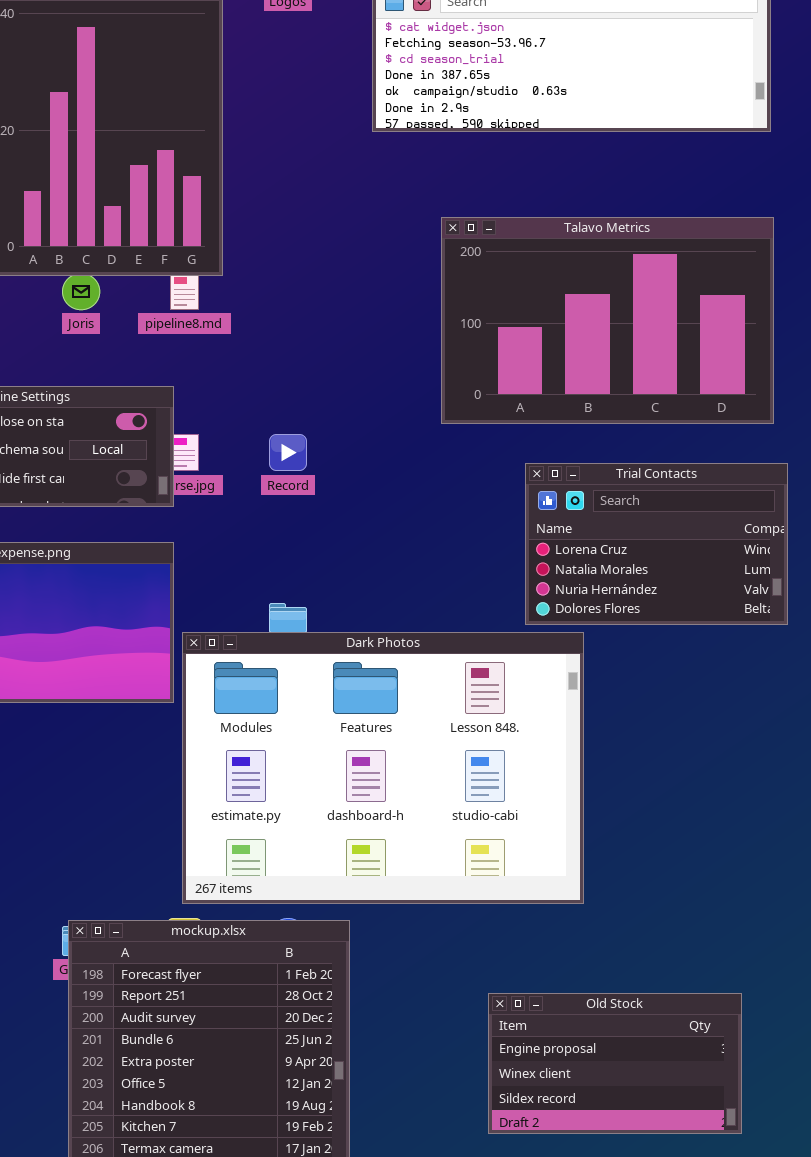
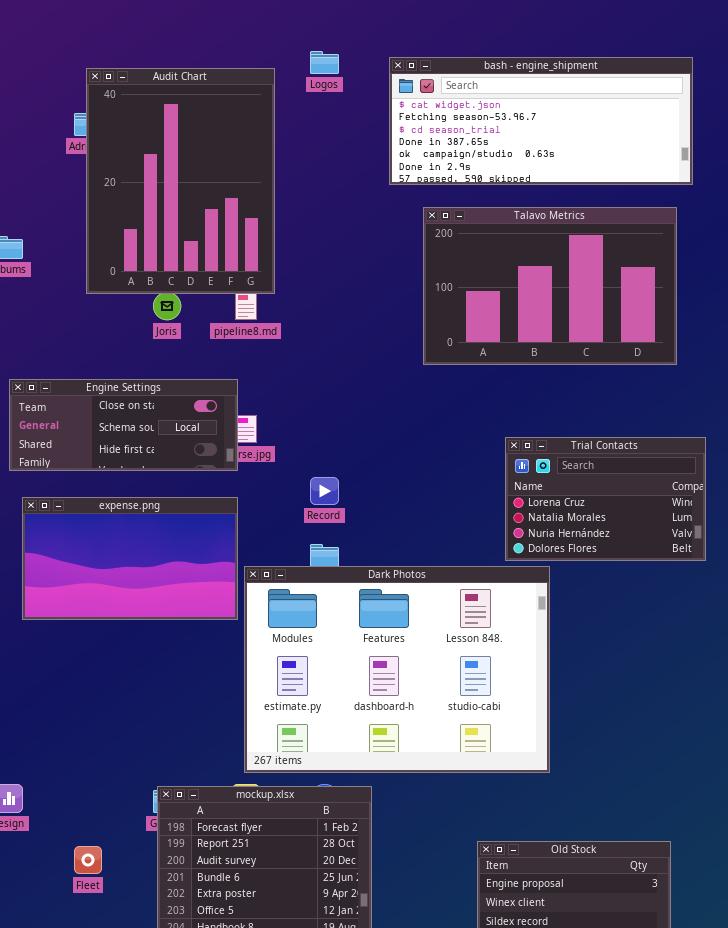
Talavo Metrics: [441,217,774,424] -> [423,207,677,365], moved
Record: [269,434,307,471] -> [310,477,339,505], moved

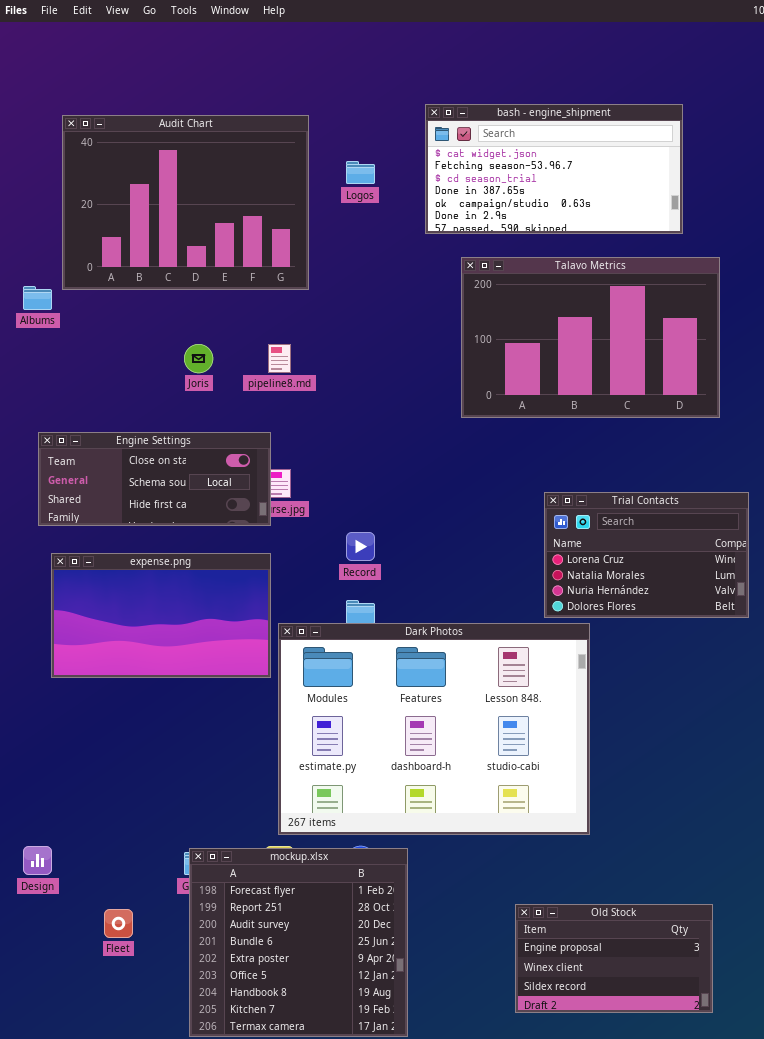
Logos: [310,51,339,74] -> [346,161,375,184], moved
bash - engine_shipment: [389,57,693,185] -> [425,104,683,234], resized
Audit Chart: [86,68,275,294] -> [62,115,309,290], resized

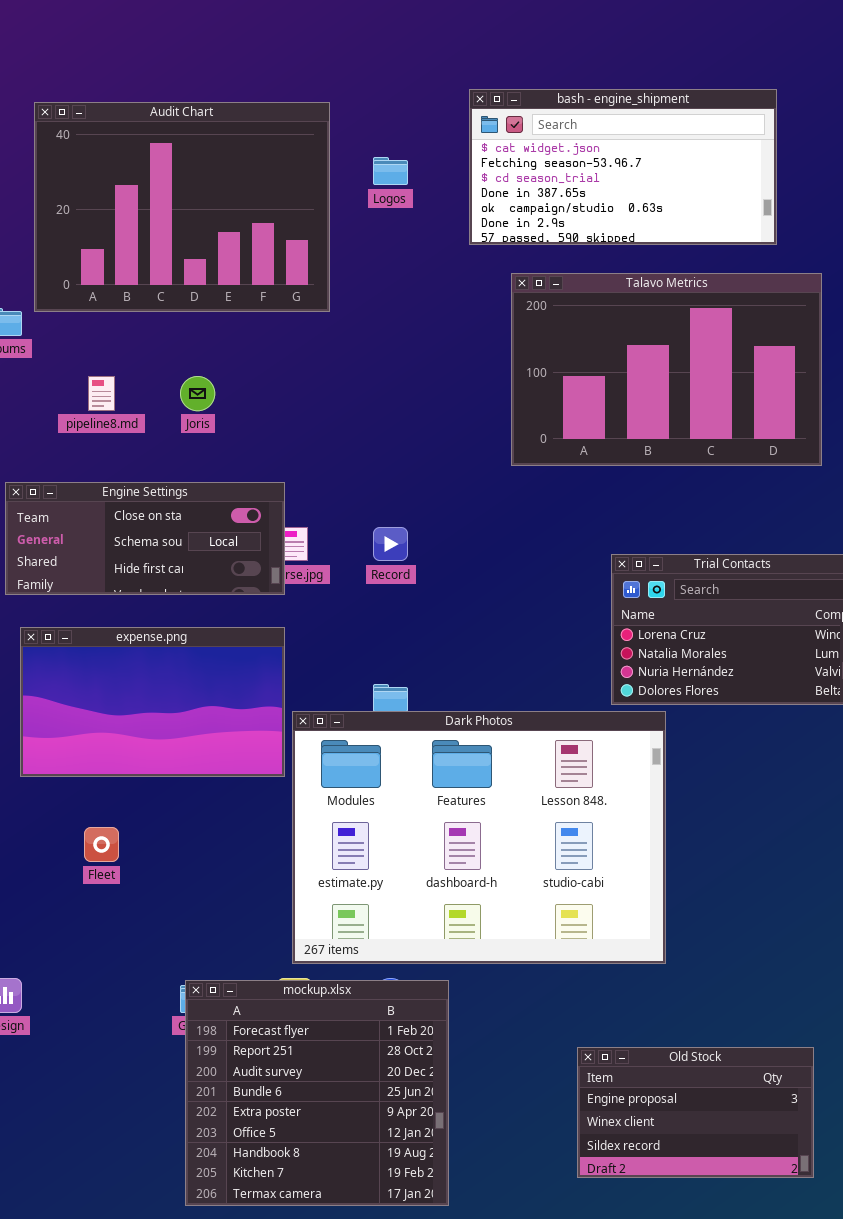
pipeline8.md: [268,344,291,373] -> [88,376,115,411], moved
Record: [346,532,375,561] -> [373,527,408,561], moved
Fleet: [104,909,133,938] -> [84,827,119,862], moved

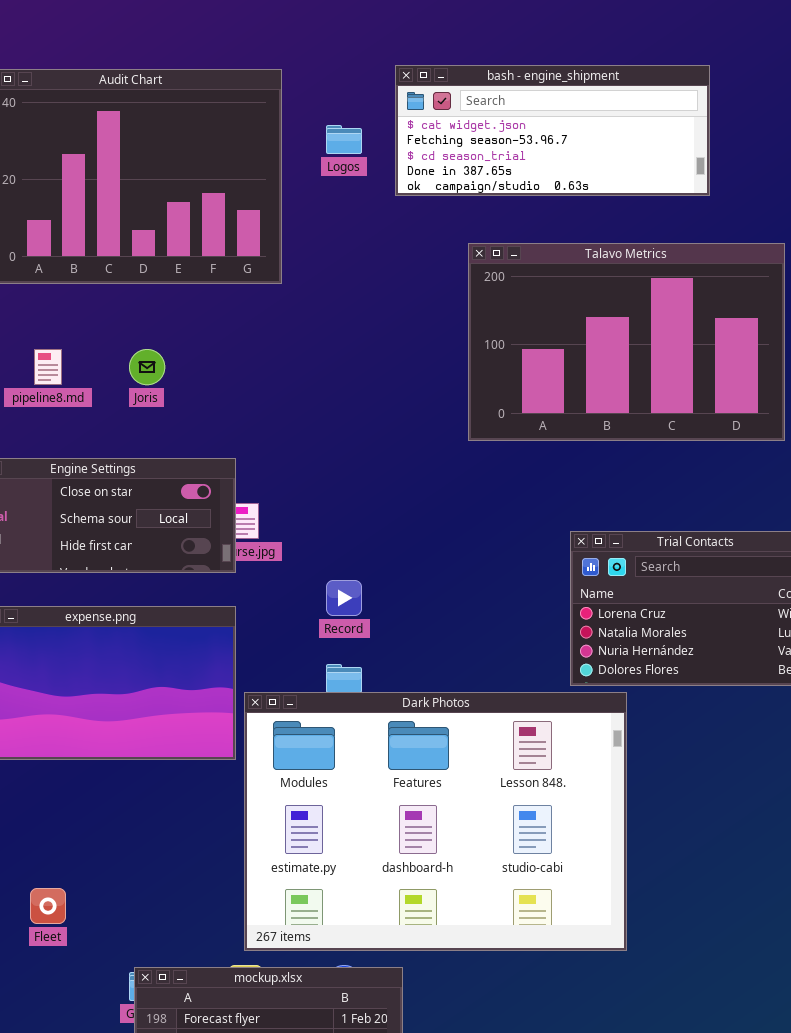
bash - engine_shipment: [469,89,777,245] -> [395,65,710,196], moved, resized
Record: [373,527,408,561] -> [326,580,362,616], moved
Fleet: [84,827,119,862] -> [30,888,66,924], moved

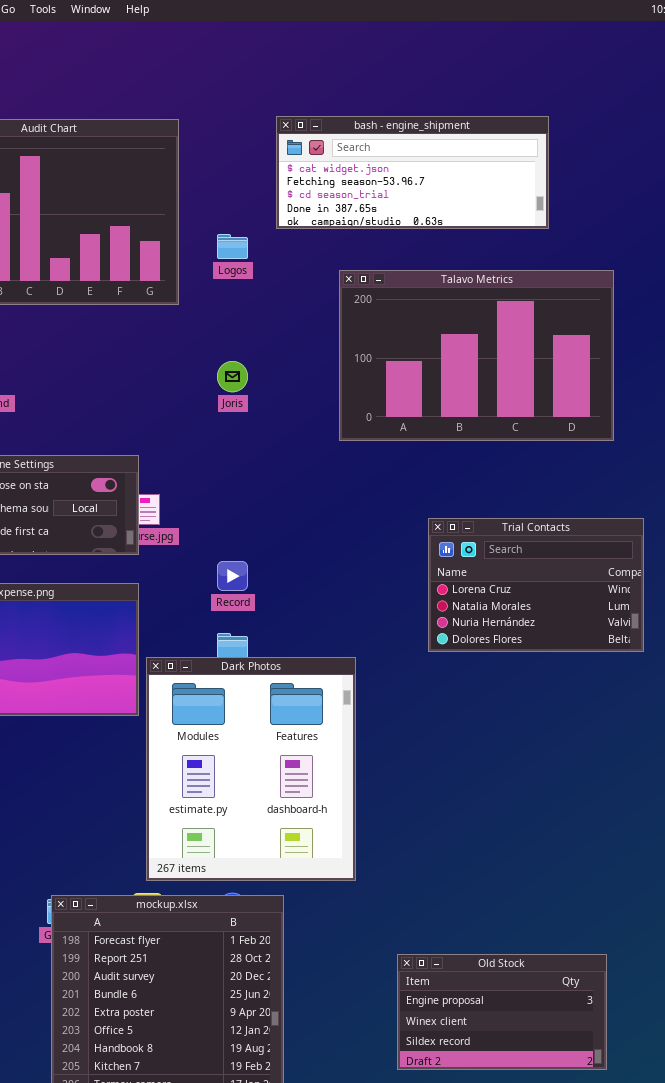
Logos: [326,125,362,154] -> [217,234,248,259], moved
Joris: [129,349,165,385] -> [217,361,248,392], moved
Dark Photos: [244,692,627,951] -> [146,657,356,881], resized

